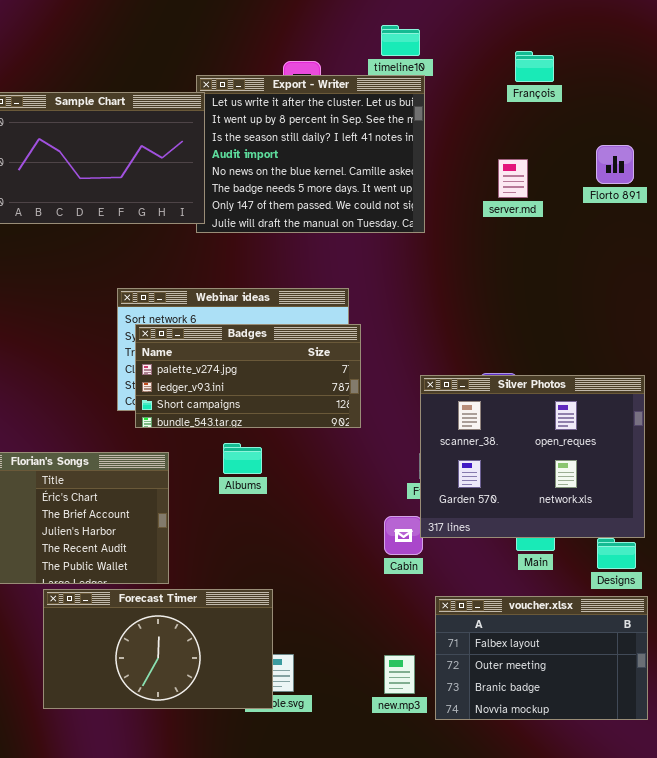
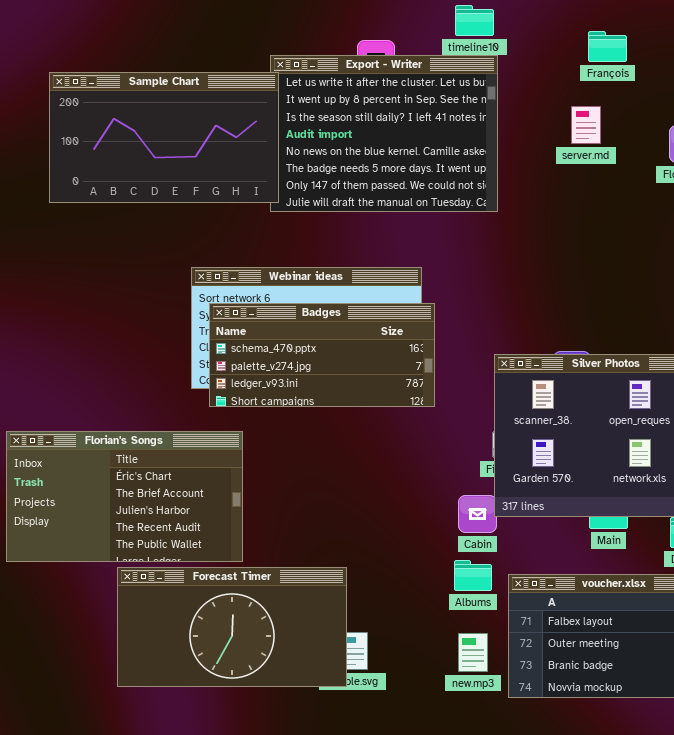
server.md: [498,159,528,198] -> [571,106,601,144], moved
Badges: [135,324,361,428] -> [209,303,435,407], scrolled up 1 row
Albums: [223,443,262,474] -> [454,560,492,591], moved

